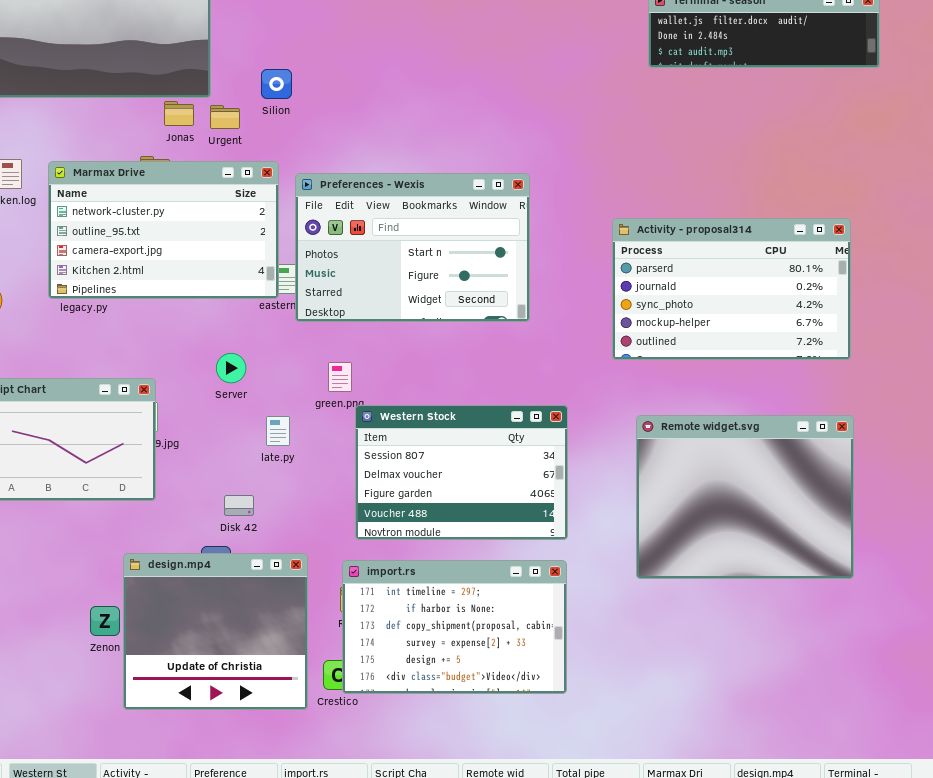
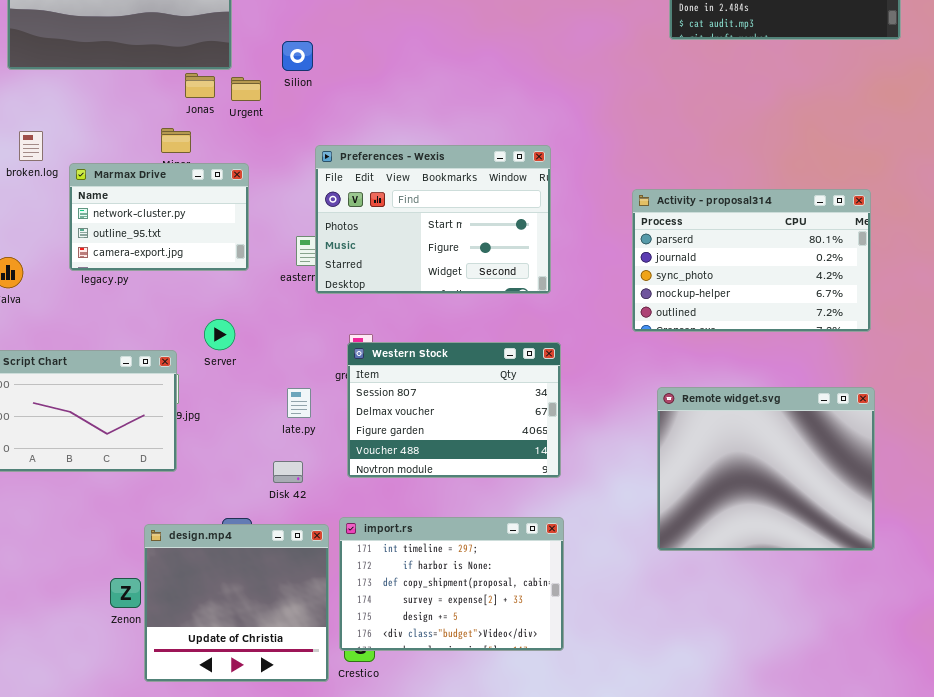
Marmax Drive: [48,161,279,299] -> [69,163,249,271], resized
Server: [216,353,246,383] -> [204,319,235,350], moved
Western Stock: [355,405,568,540] -> [347,342,561,478], moved
Disk 42: [224,495,254,516] -> [273,461,303,483], moved
import.rs: [342,560,567,694] -> [339,517,564,651], moved

